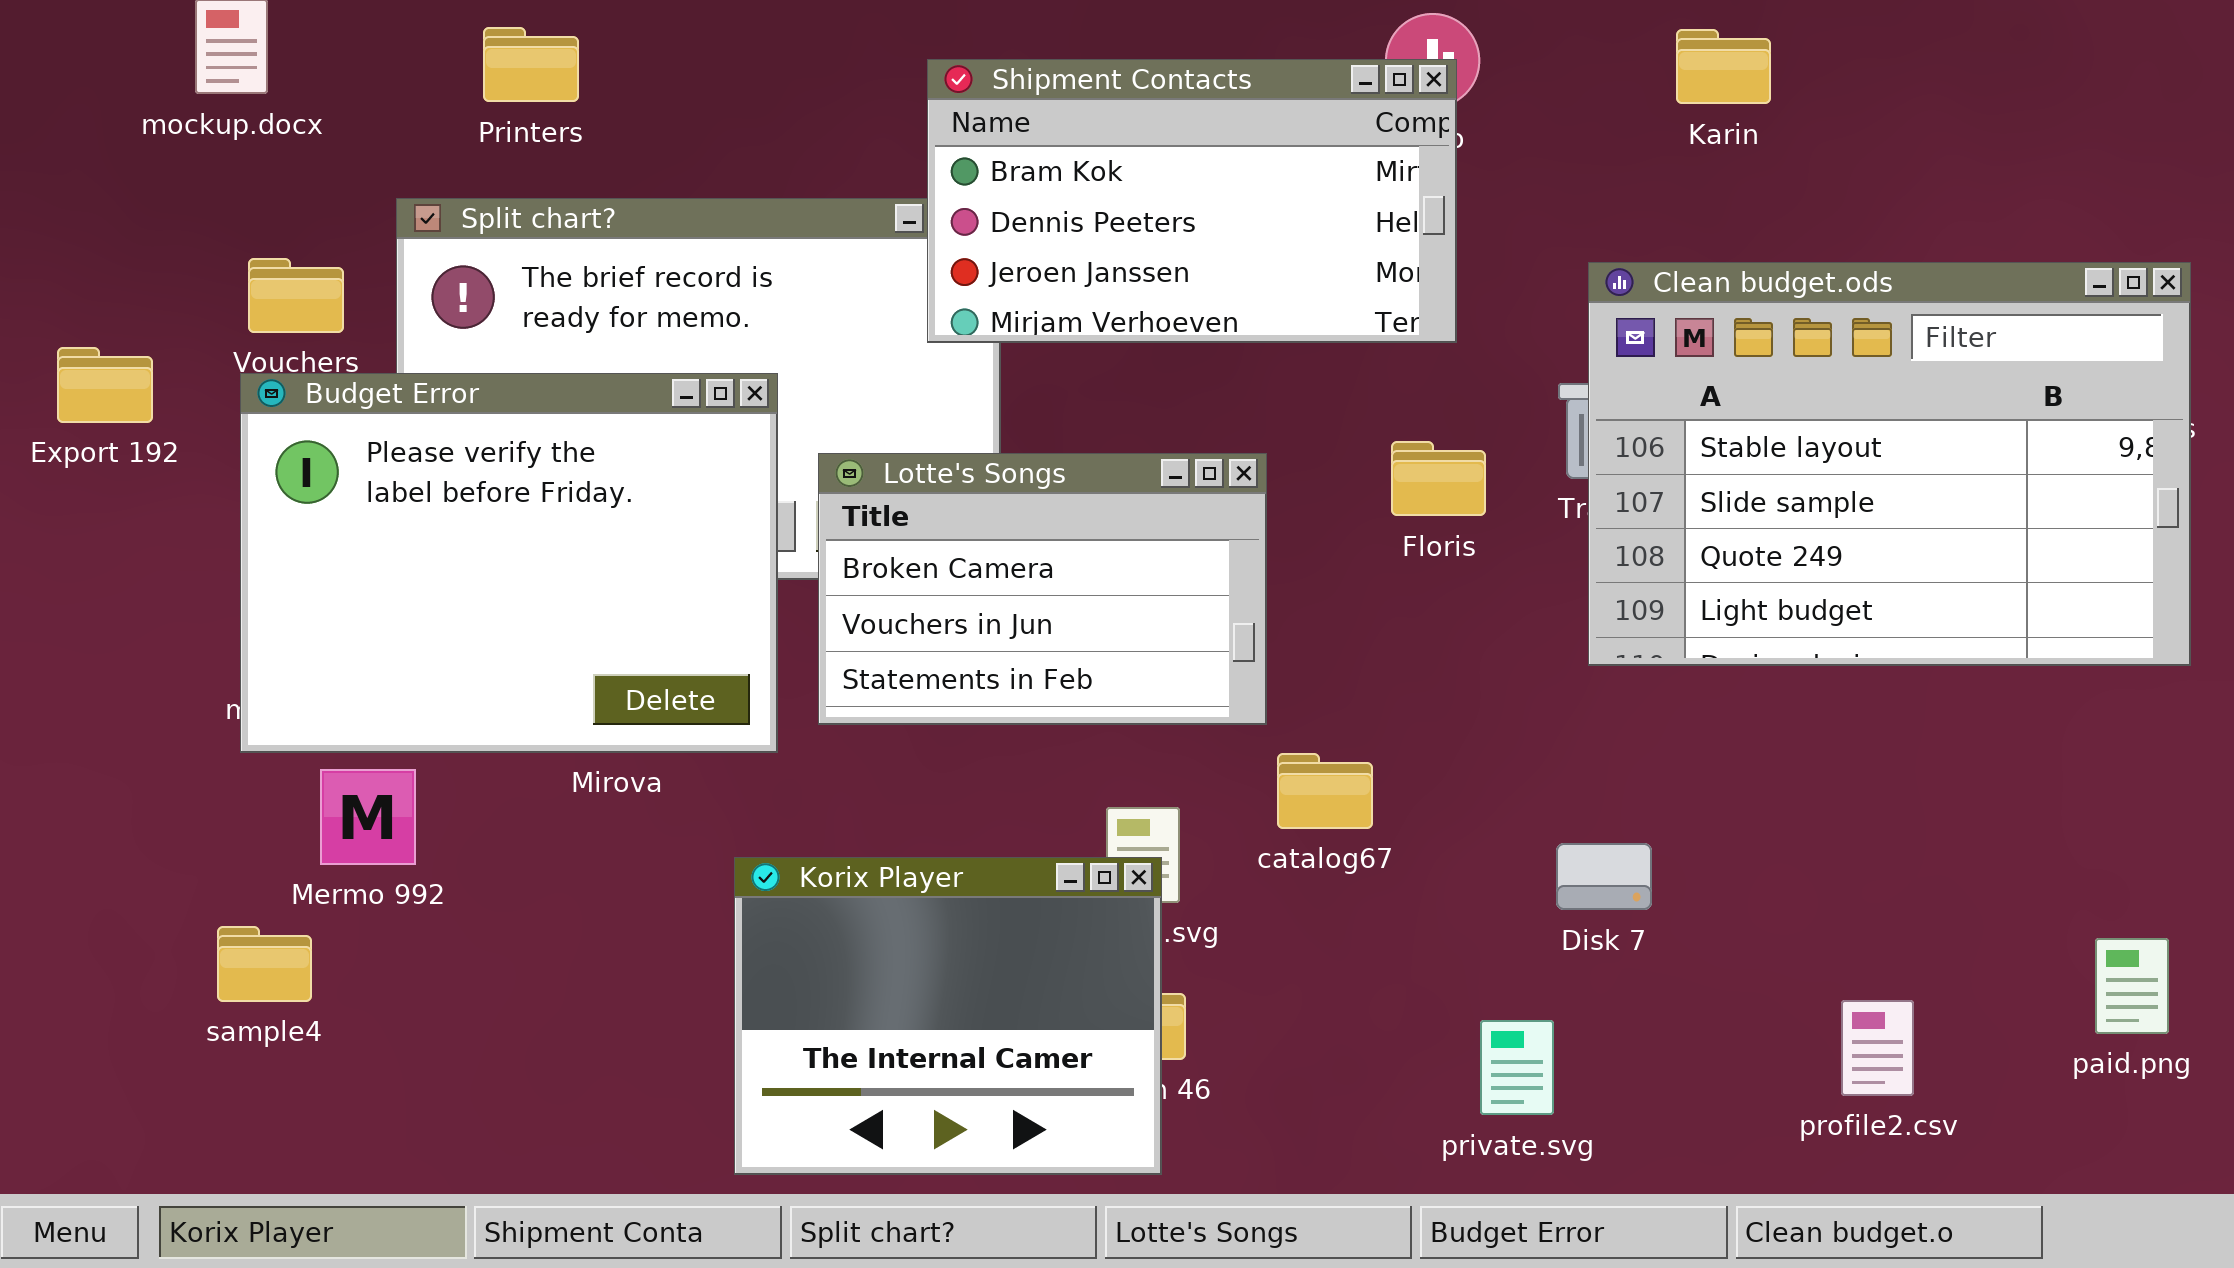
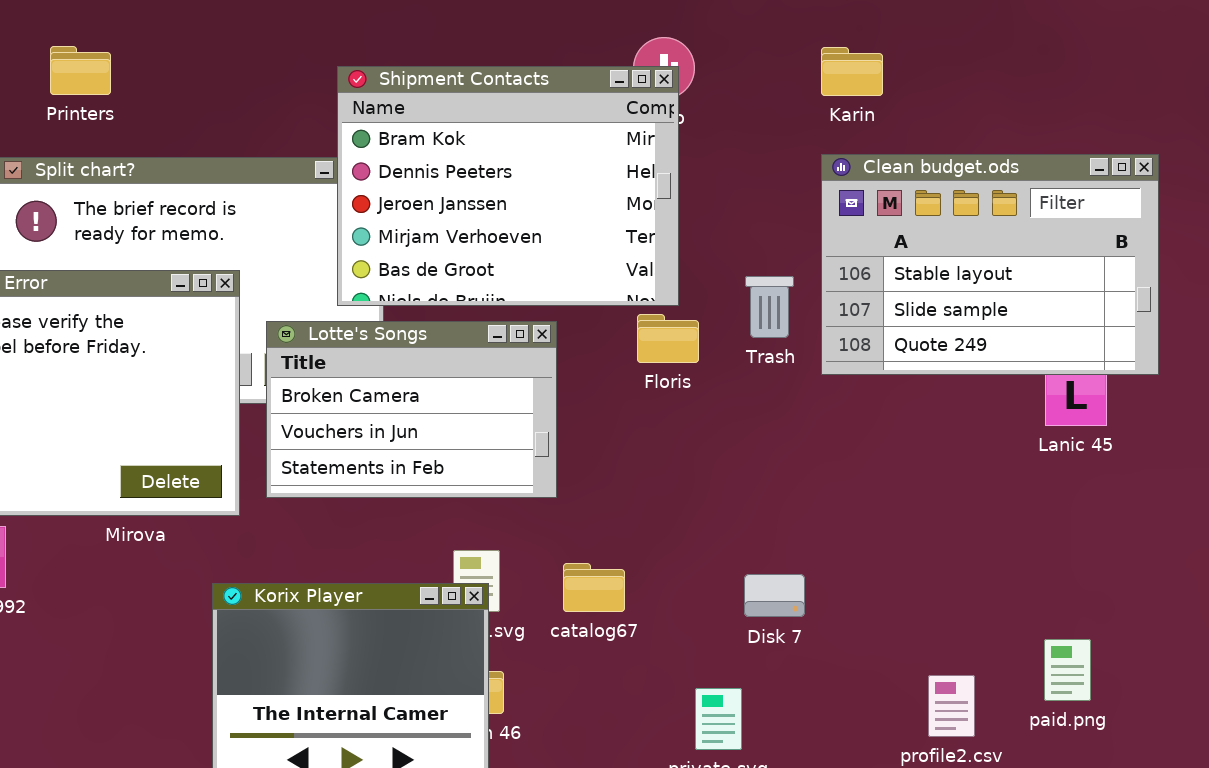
Shipment Contacts: [927,59,1457,343] -> [337,66,679,306], resized
Clean budget.ods: [1588,262,2191,666] -> [821,154,1159,375], moved, resized
catalog67: [1277,753,1373,829] -> [563,563,625,612], moved
paid.png: [2095,938,2169,1034] -> [1044,639,1091,701], moved

